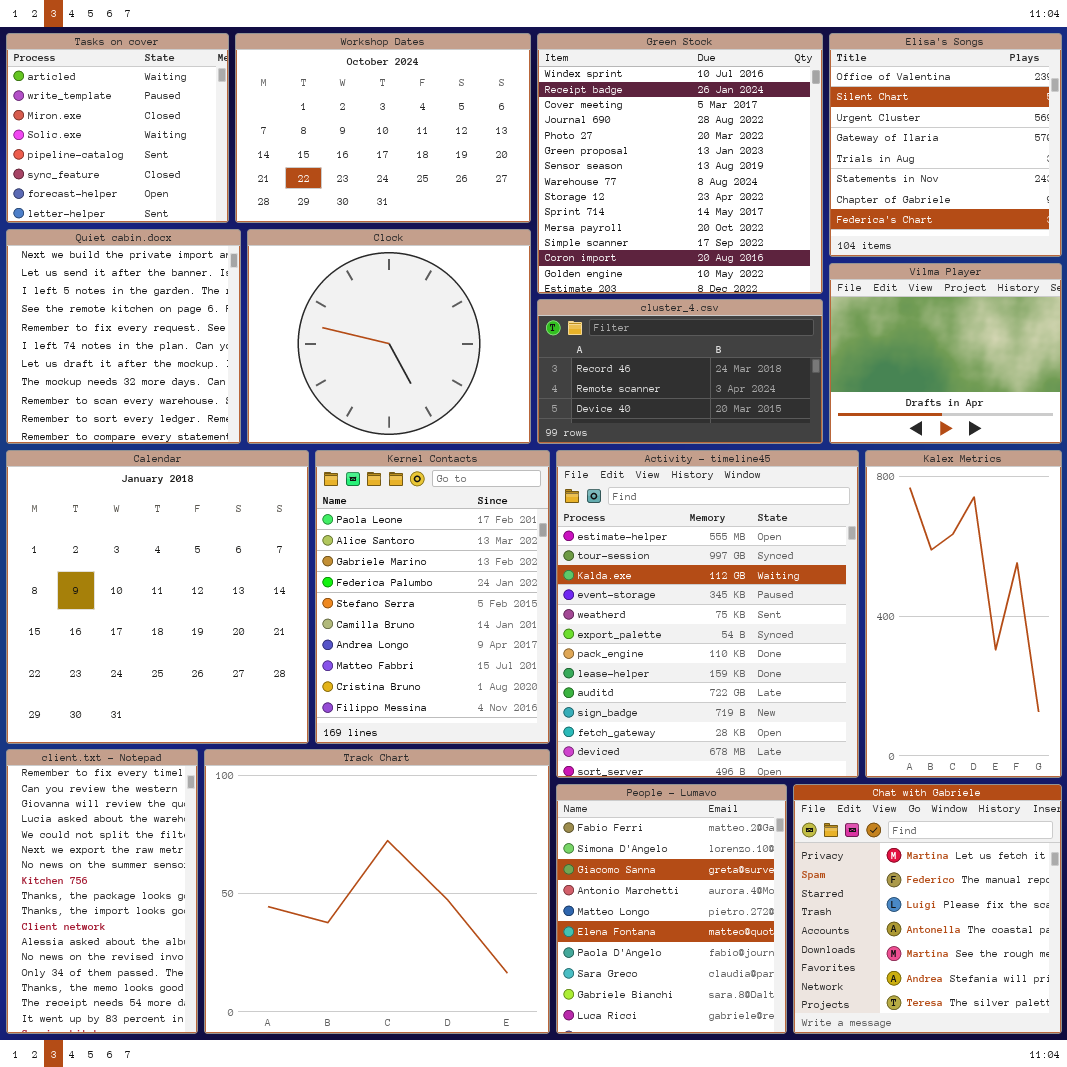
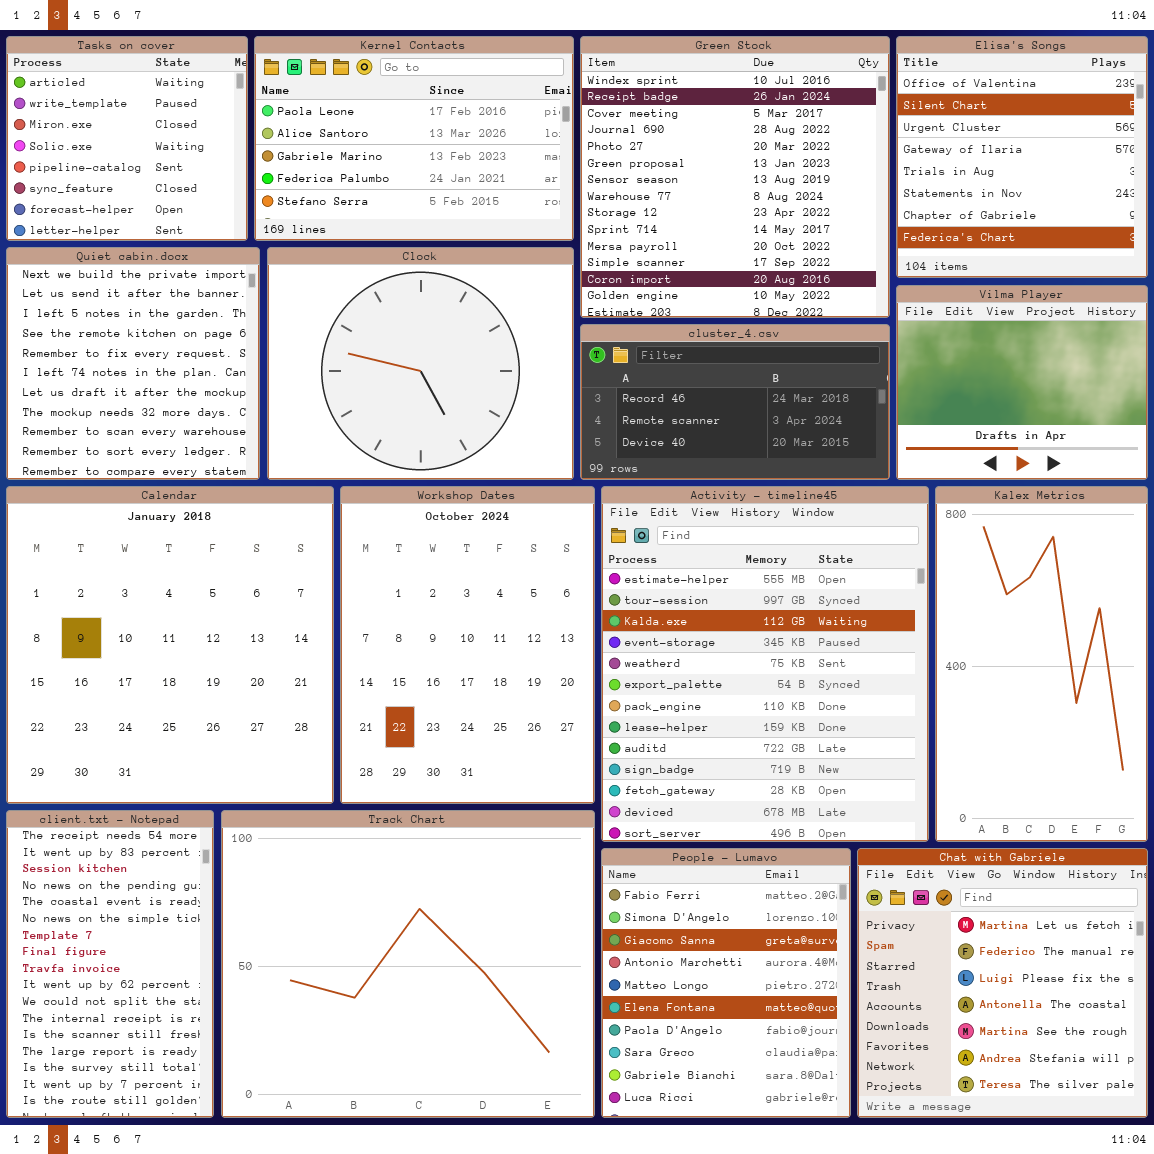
Workshop Dates: [235,33,531,223] -> [340,486,595,804], moved, resized
Kernel Contacts: [315,450,550,744] -> [254,36,574,241], moved, resized
client.txt - Notepad: [6,749,198,1034] -> [6,810,214,1118], scrolled down 15 rows

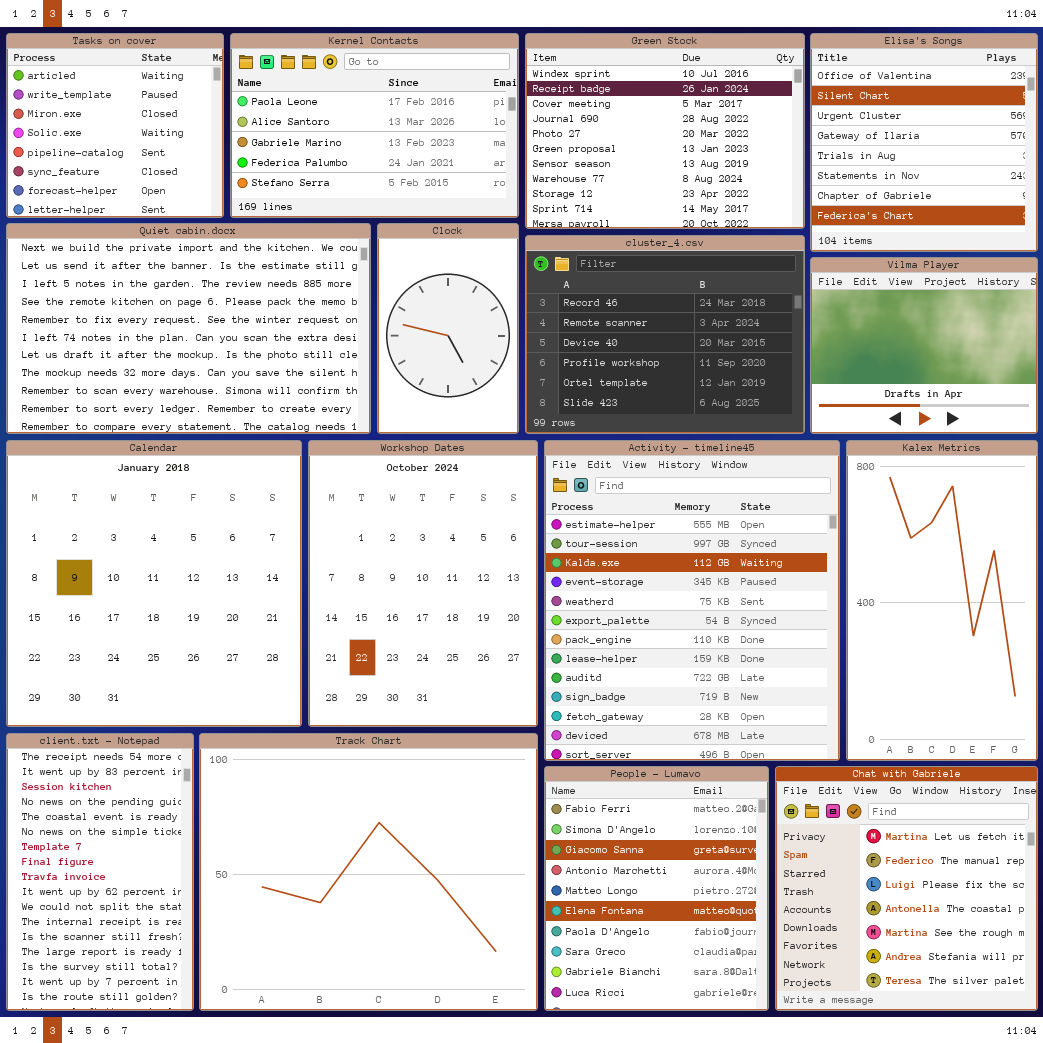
Green Stock: [580,36,890,318] -> [525,33,805,229], resized
Quiet cabin.docx: [6,247,260,480] -> [6,223,371,434], resized
Clock: [267,247,574,480] -> [377,223,519,434], resized
cluster_4.csv: [580,324,890,480] -> [525,235,805,434], resized

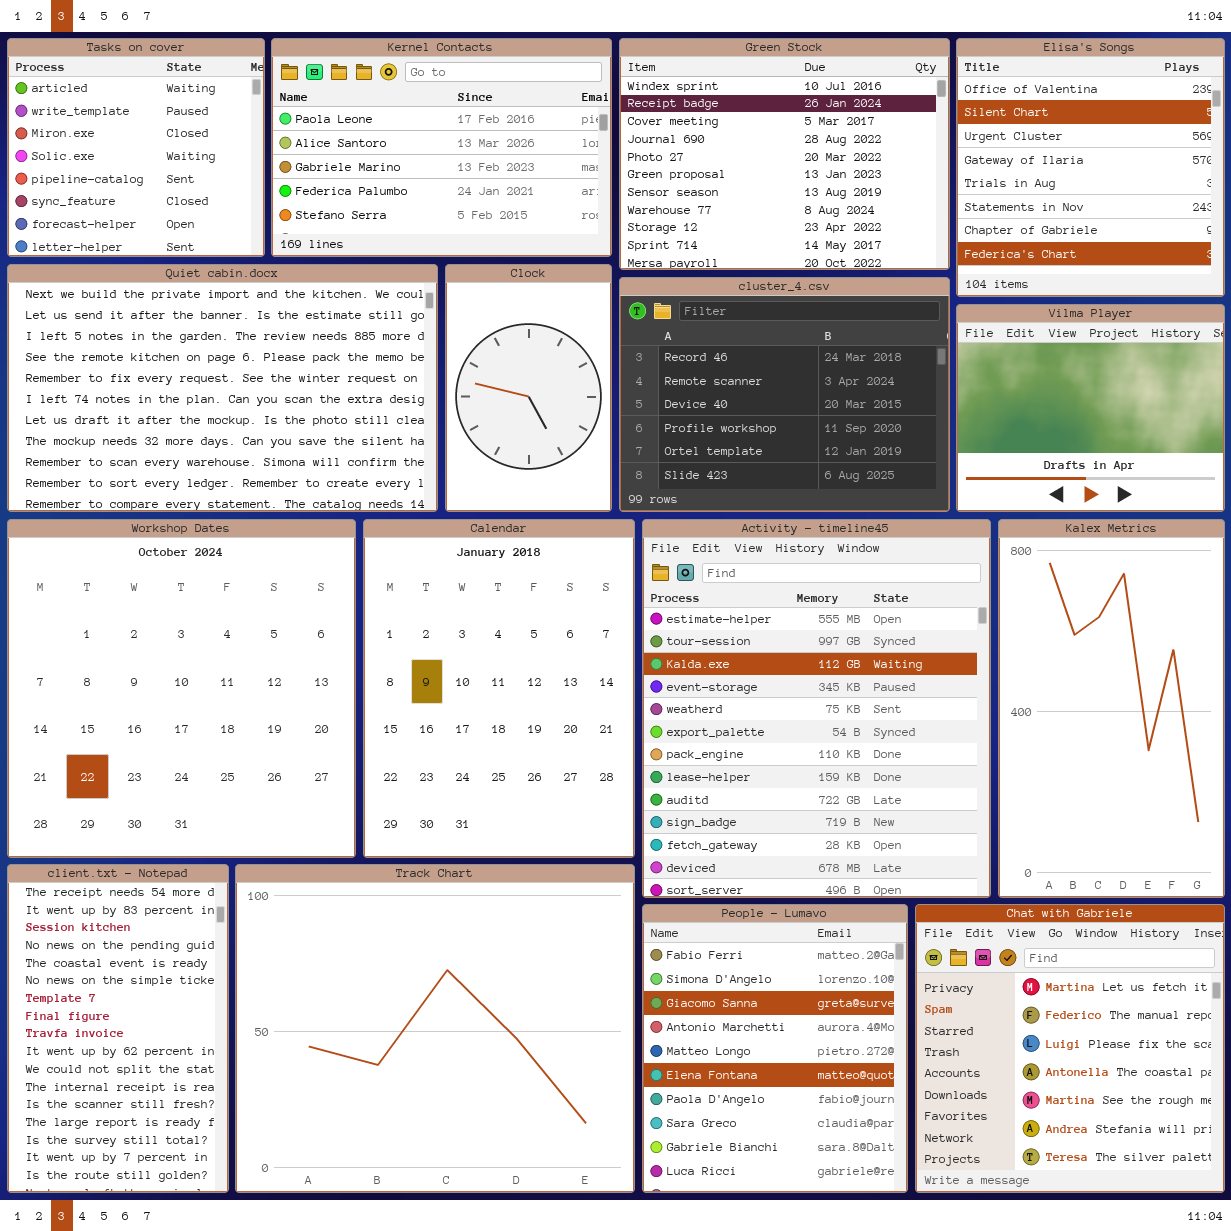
Calendar: [6,440,302,727] -> [363,519,635,858], moved, resized
Workshop Dates: [308,440,538,727] -> [7,519,356,858], moved, resized

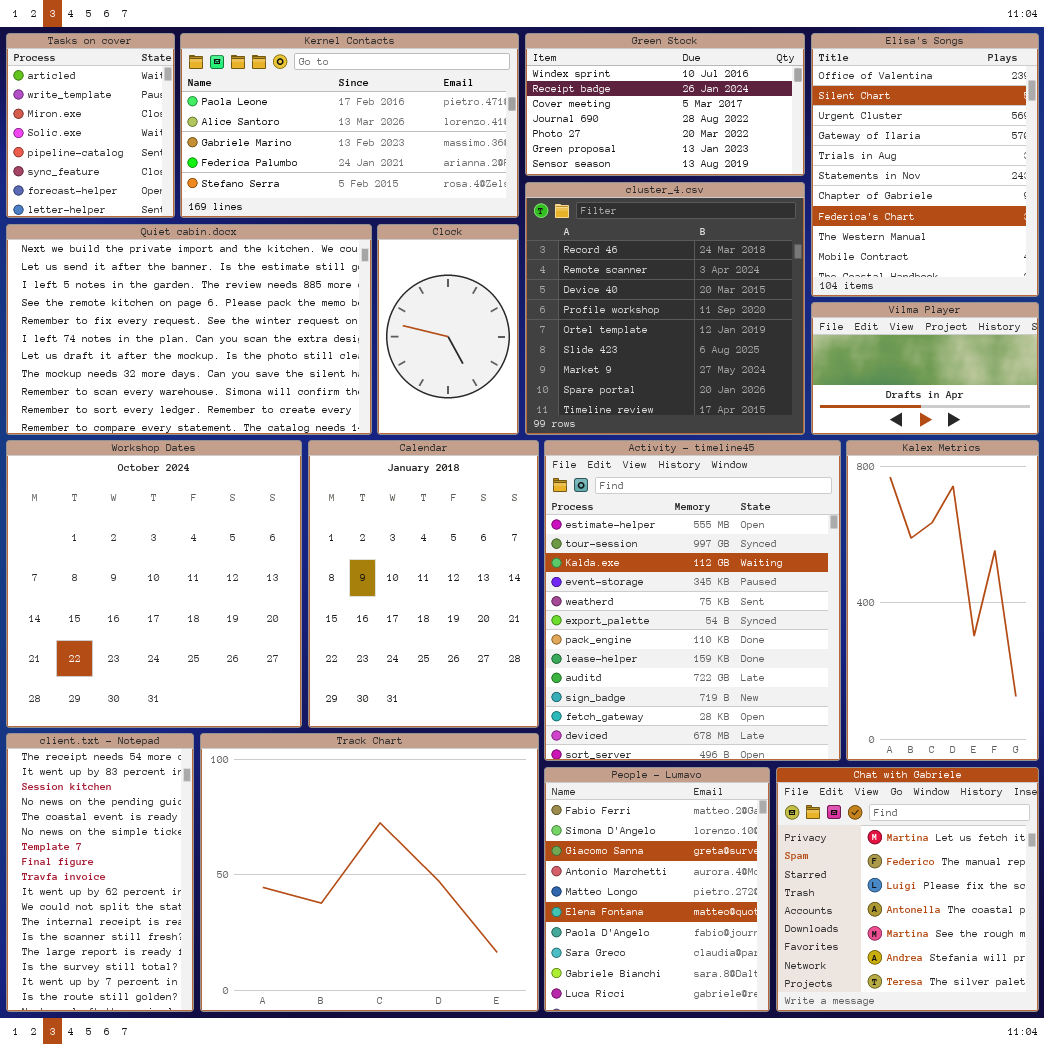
Tasks on cover: [7,38,265,257] -> [6,33,175,218], resized
Kernel Contacts: [271,38,612,257] -> [180,33,519,218], resized
Green Stock: [619,38,950,270] -> [525,33,805,176], resized
Elisa's Songs: [956,38,1225,297] -> [811,33,1039,297], resized
cluster_4.csv: [619,277,950,512] -> [525,182,805,435], resized
Vilma Player: [956,304,1225,512] -> [811,302,1039,435], resized

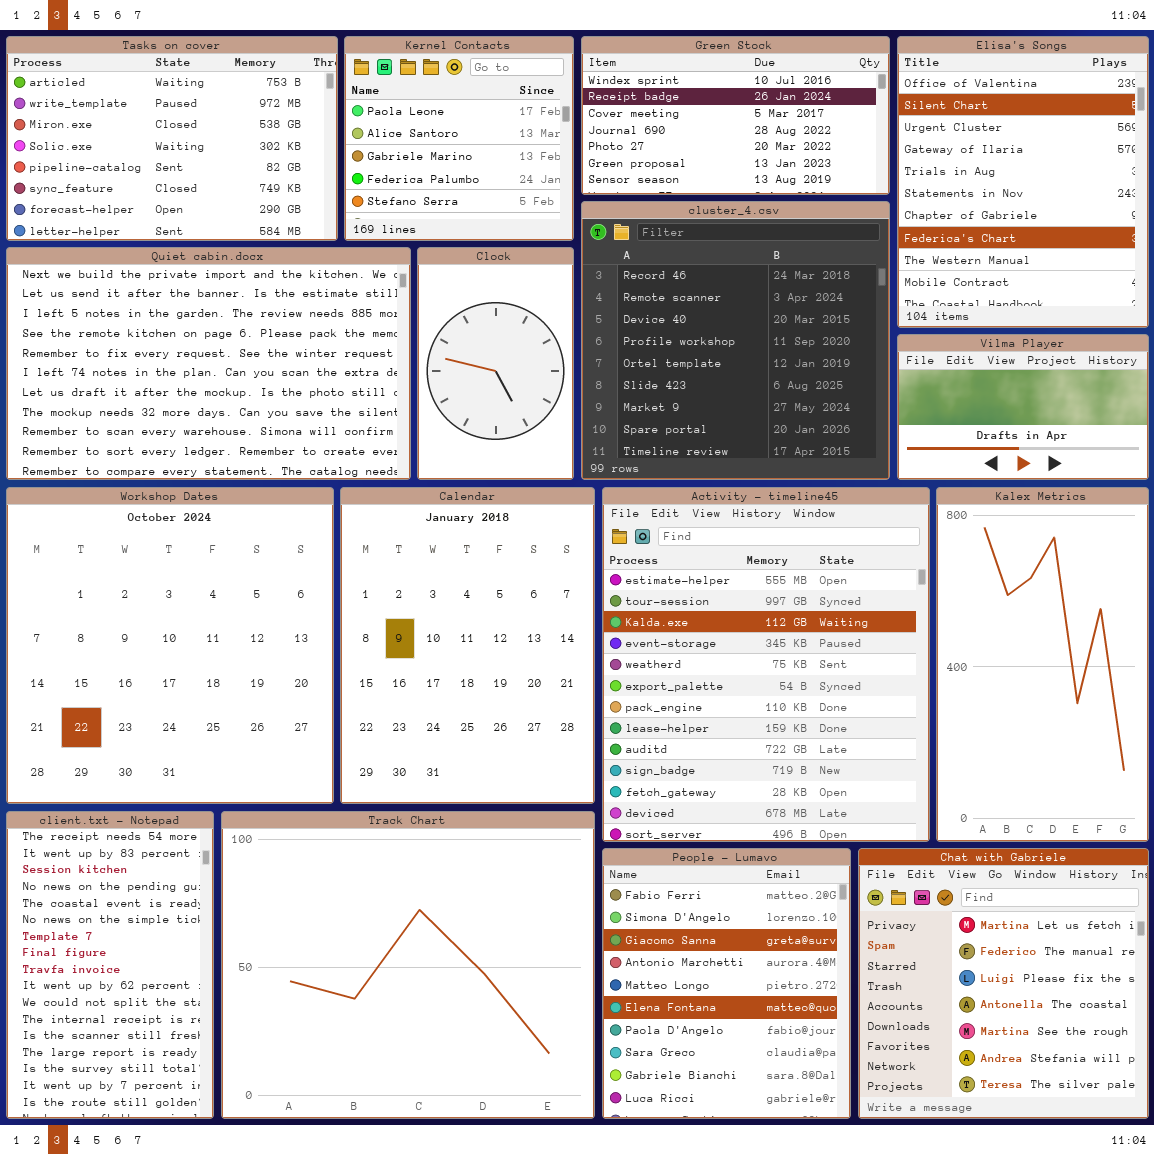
Tasks on cover: [6,33,175,218] -> [6,36,338,241], resized
Kernel Contacts: [180,33,519,218] -> [344,36,574,241], resized

